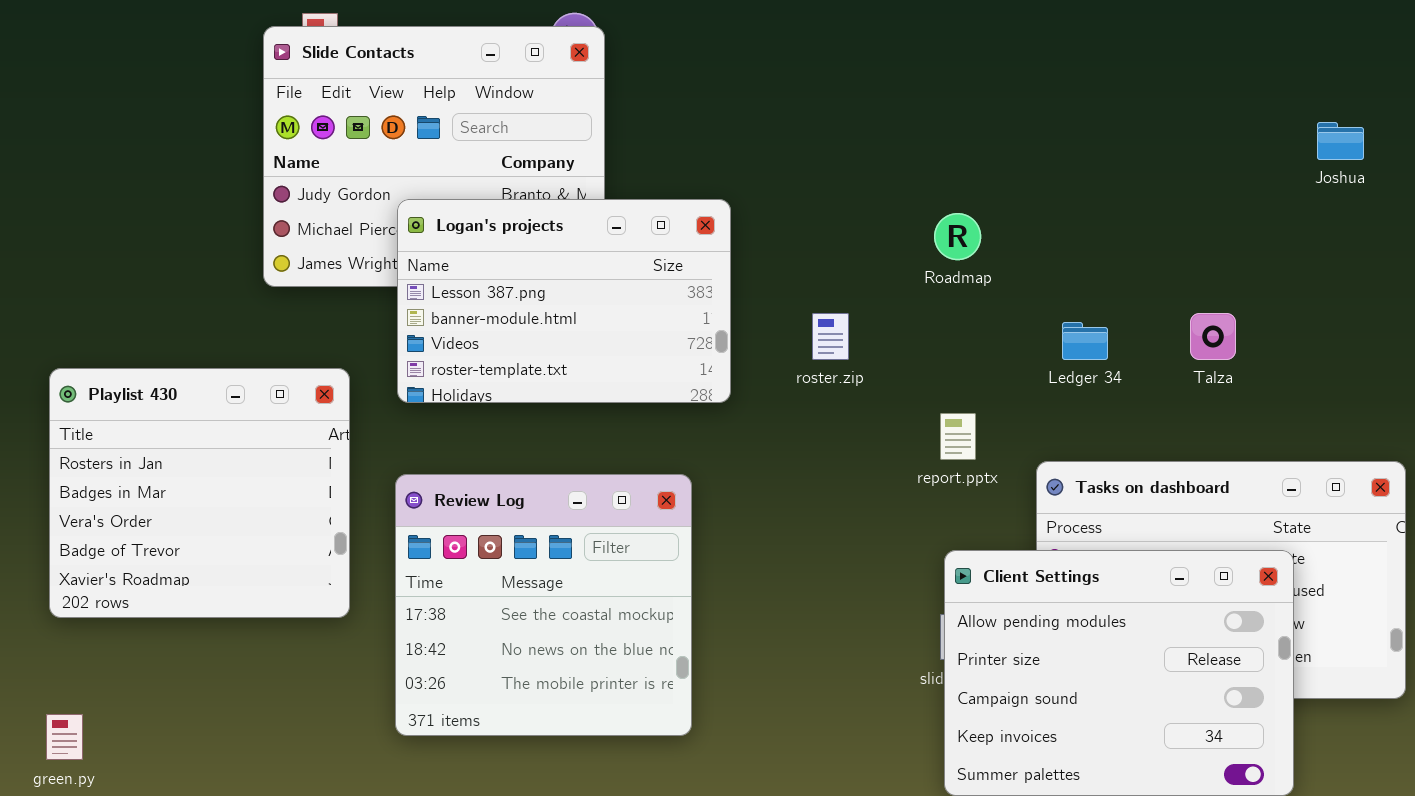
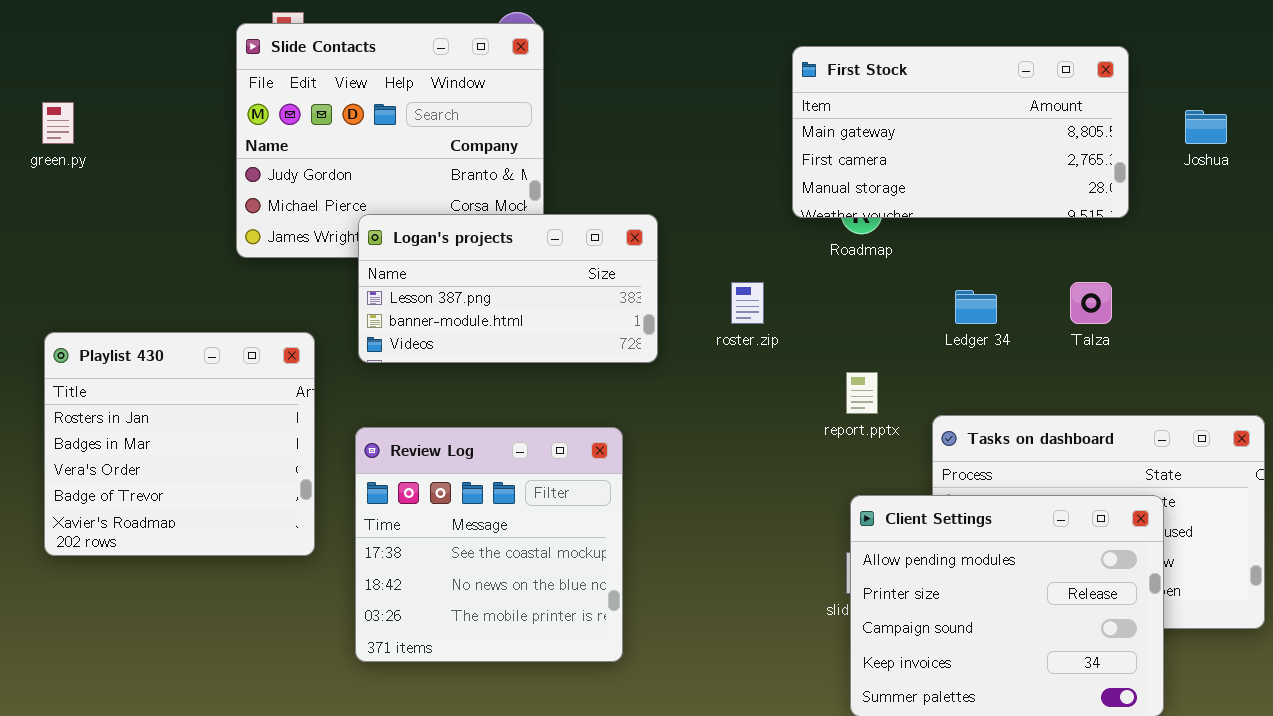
First Stock: none -> [792,46,1129,218], opened
Logan's projects: [397,199,731,403] -> [358,214,658,363], resized
green.py: [46,714,83,760] -> [42,102,74,144], moved

